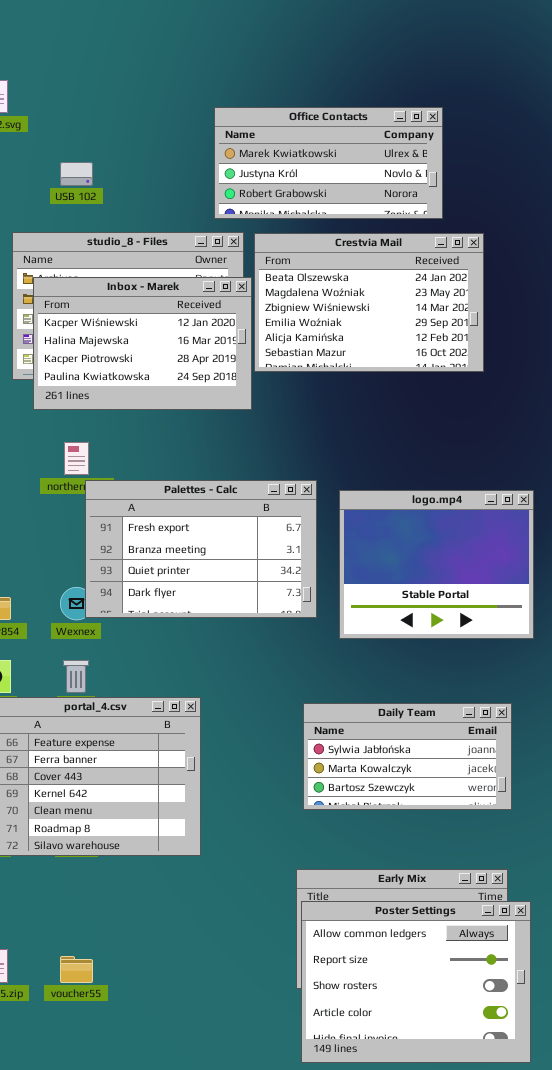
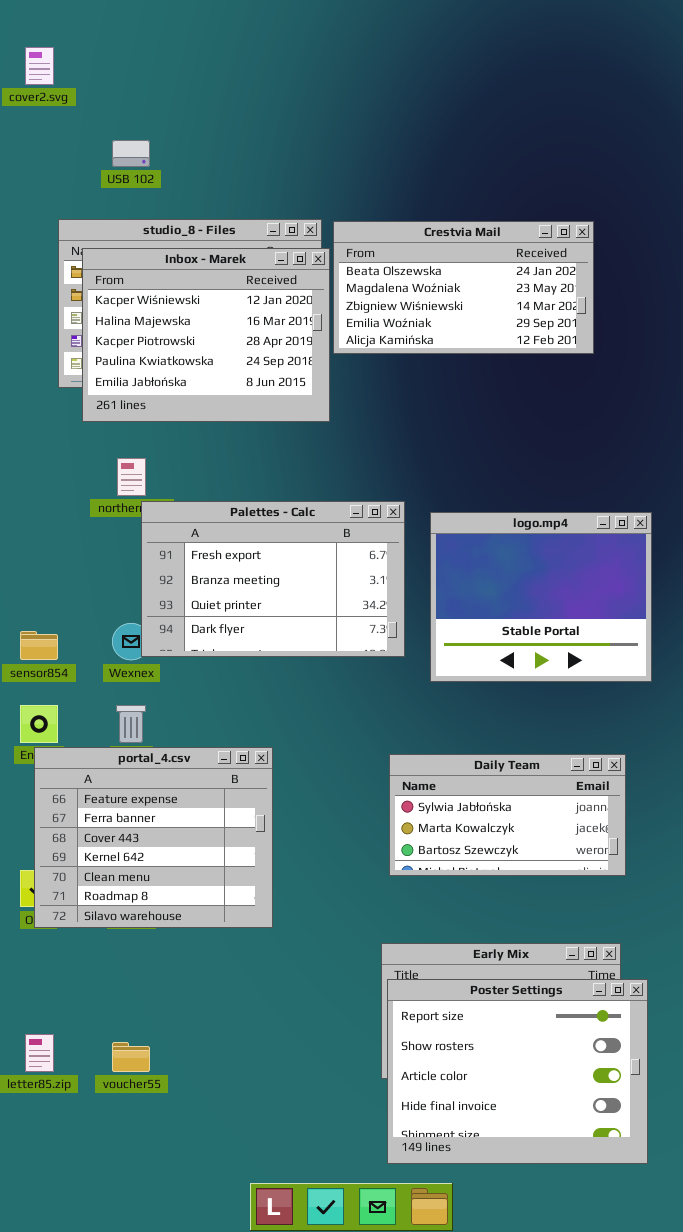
Office Contacts: [214,107,443,219] -> none, closed
Crestvia Mail: [254,233,484,372] -> [333,221,594,354], resized
Inbox - Marek: [33,277,252,410] -> [82,248,330,422], resized
Poster Settings: [301,901,531,1063] -> [387,979,648,1164], scrolled down 1 row

